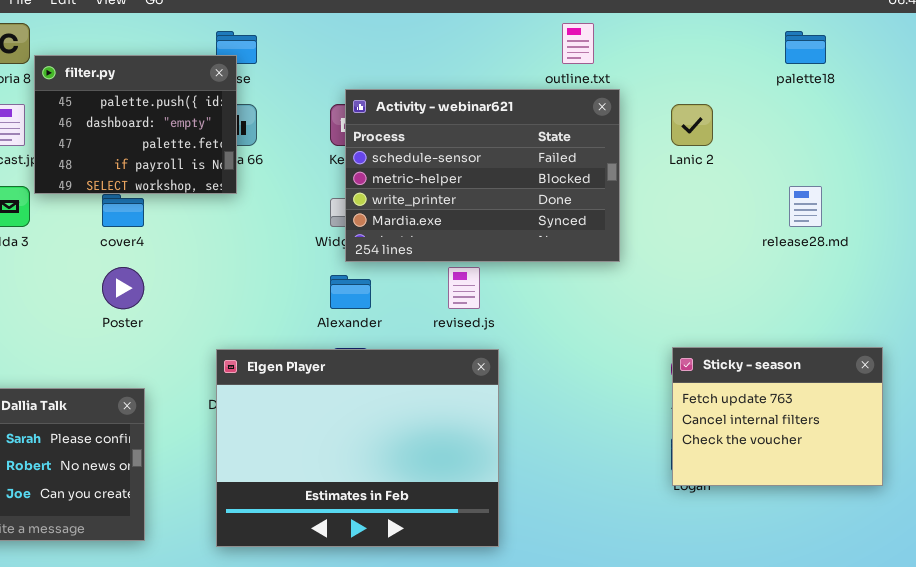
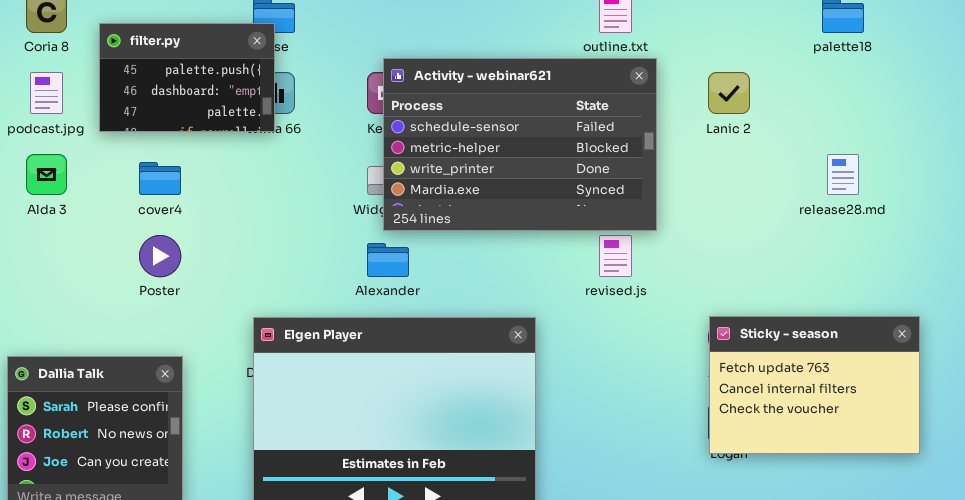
filter.py: [34,55,237,194] -> [99,23,275,132], resized
revised.js: [448,267,480,309] -> [599,235,632,277], moved

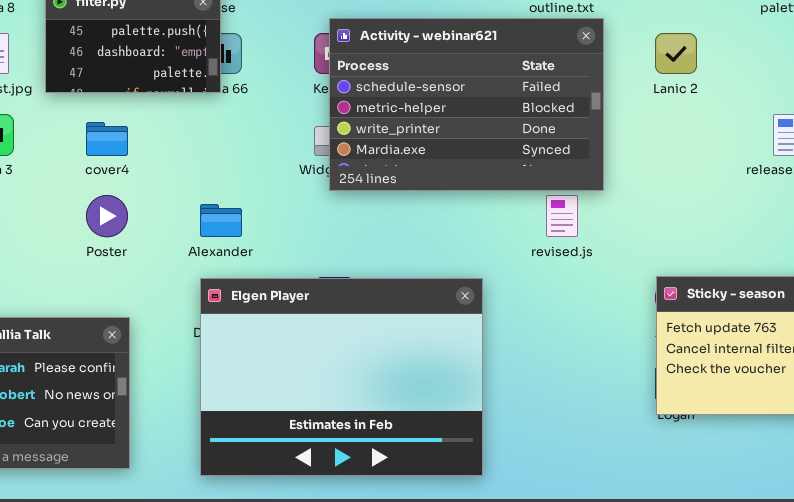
Alexander: [367,243,409,277] -> [200,204,242,237], moved

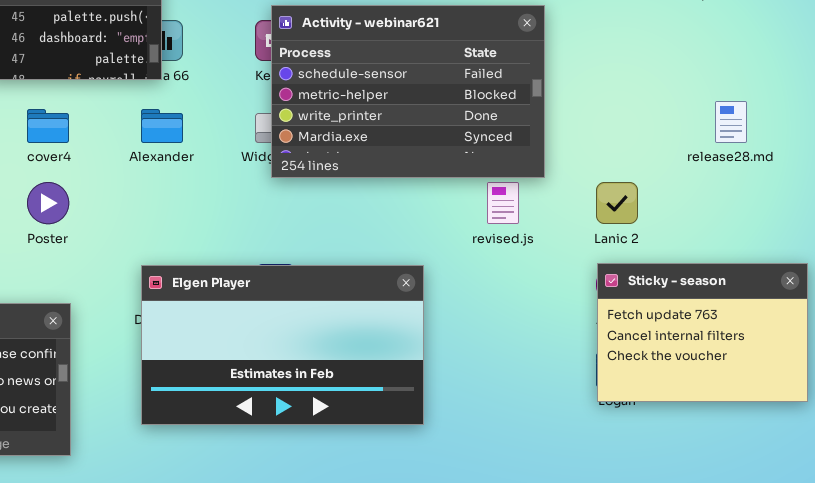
Lanic 2: [655,33,697,74] -> [596,182,638,224], moved
Alexander: [200,204,242,237] -> [141,109,183,143], moved
Elgen Player: [200,278,483,476] -> [141,265,424,425], resized

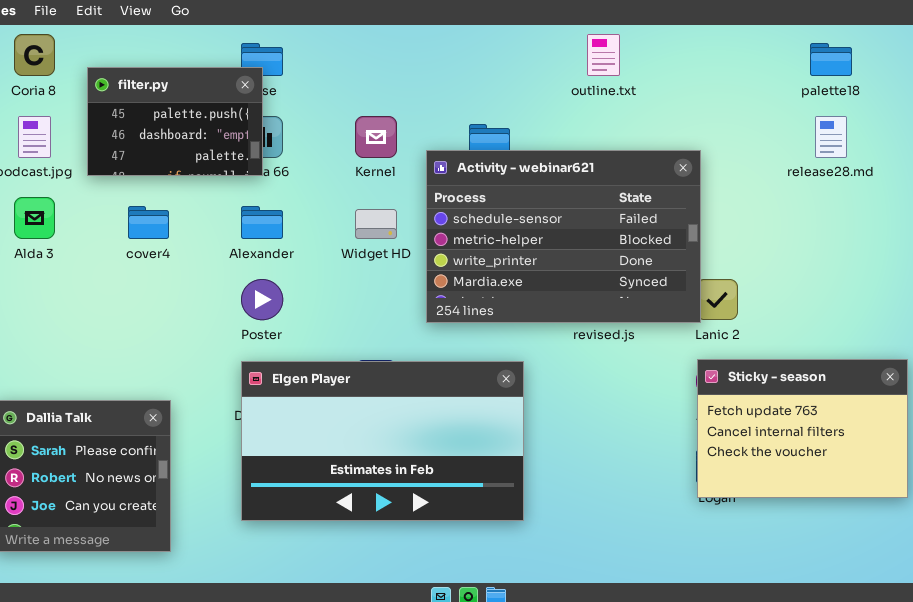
Activity - webinar621: [271,5,545,178] -> [426,150,701,323], moved
release28.md: [715,101,747,143] -> [815,116,847,158], moved
Poster: [27,182,69,224] -> [241,279,283,320], moved

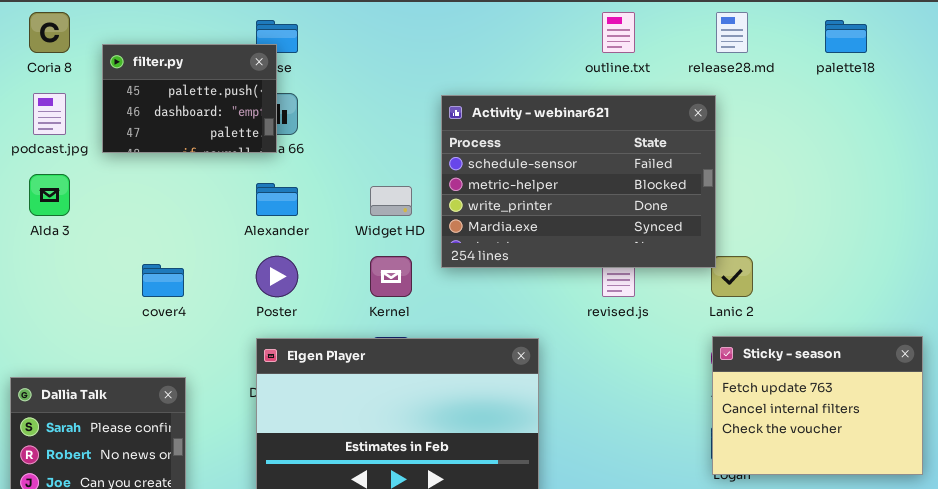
Kernel: [355,116,397,158] -> [370,256,412,297], moved
release28.md: [815,116,847,158] -> [716,12,748,53], moved
Activity - webinar621: [426,150,701,323] -> [441,95,716,268], moved
cover4: [128,206,169,239] -> [142,264,184,297], moved

